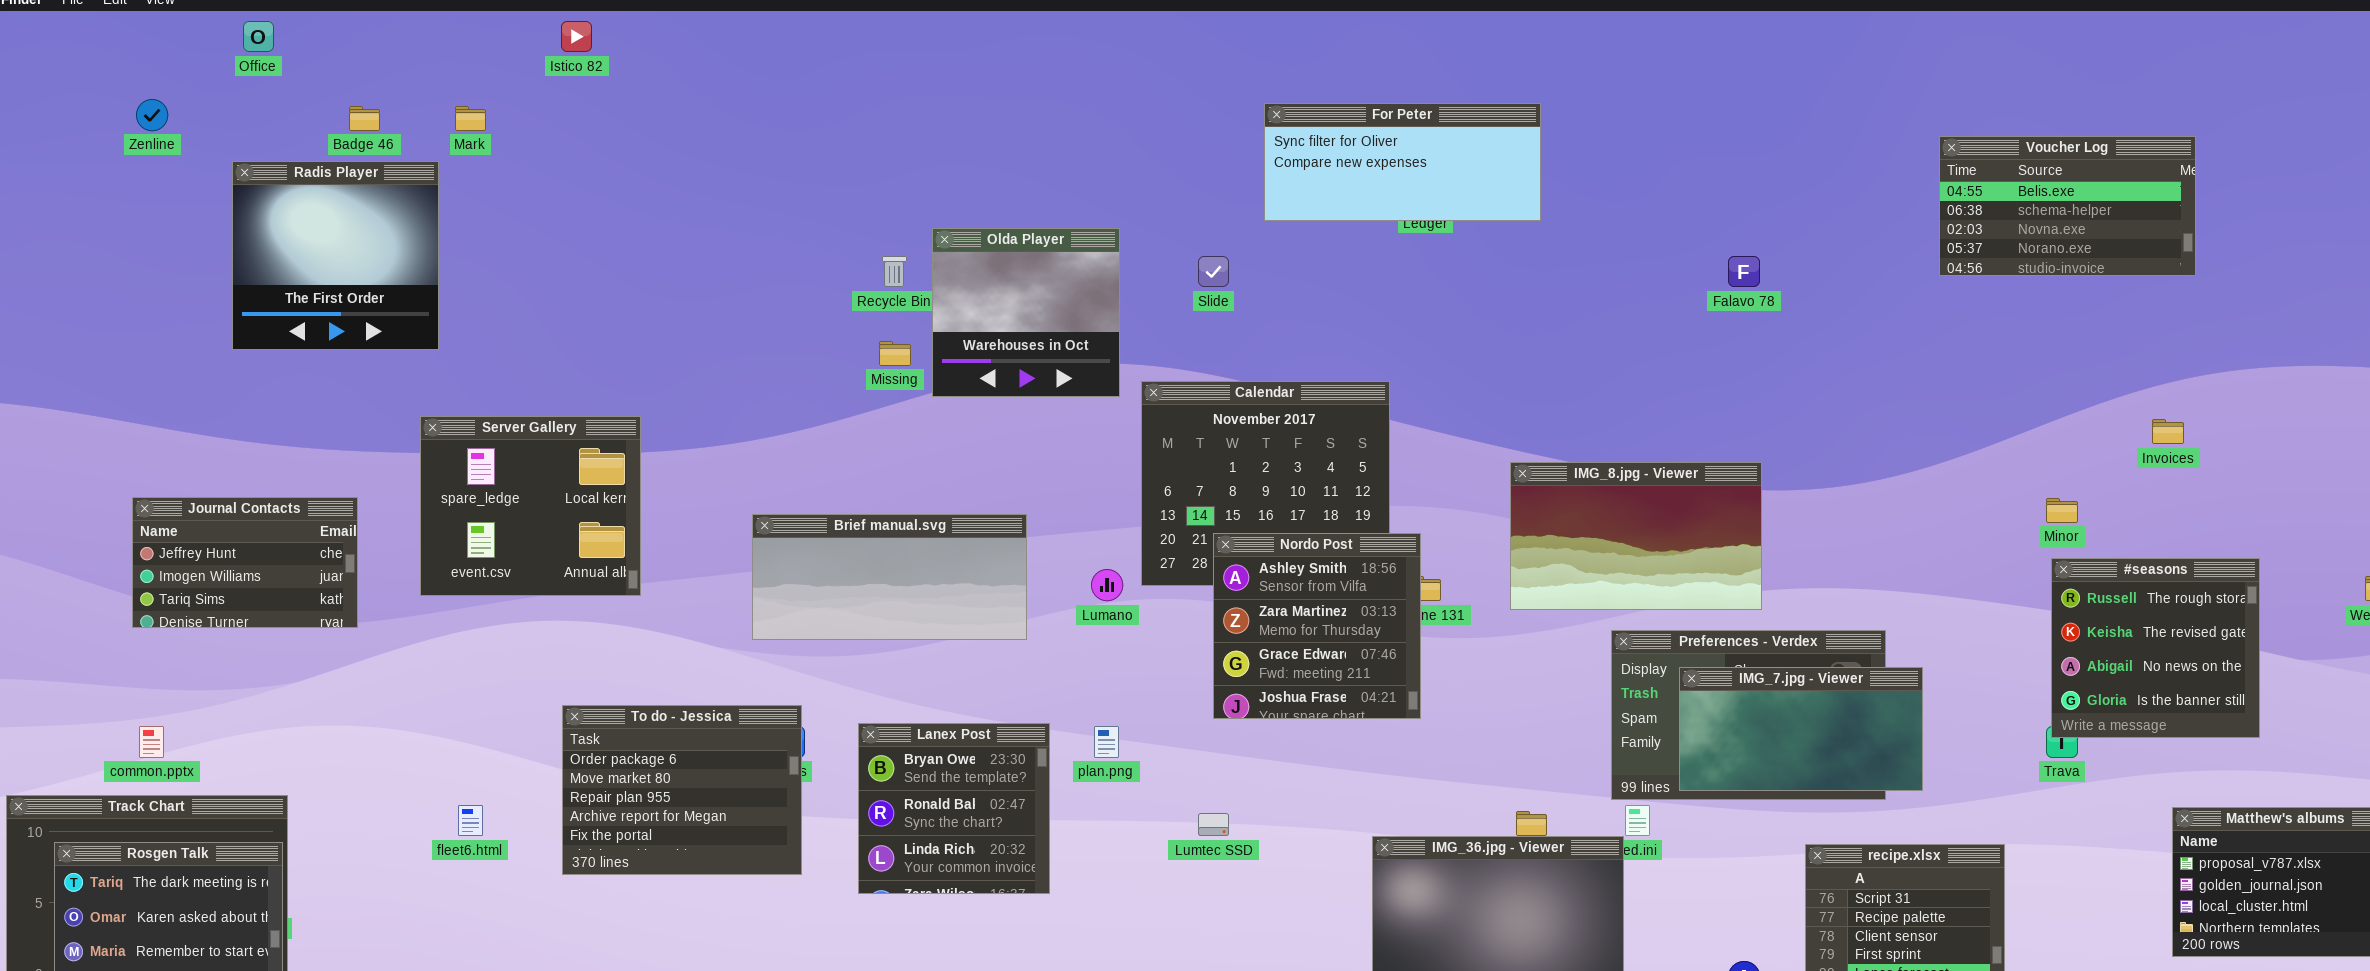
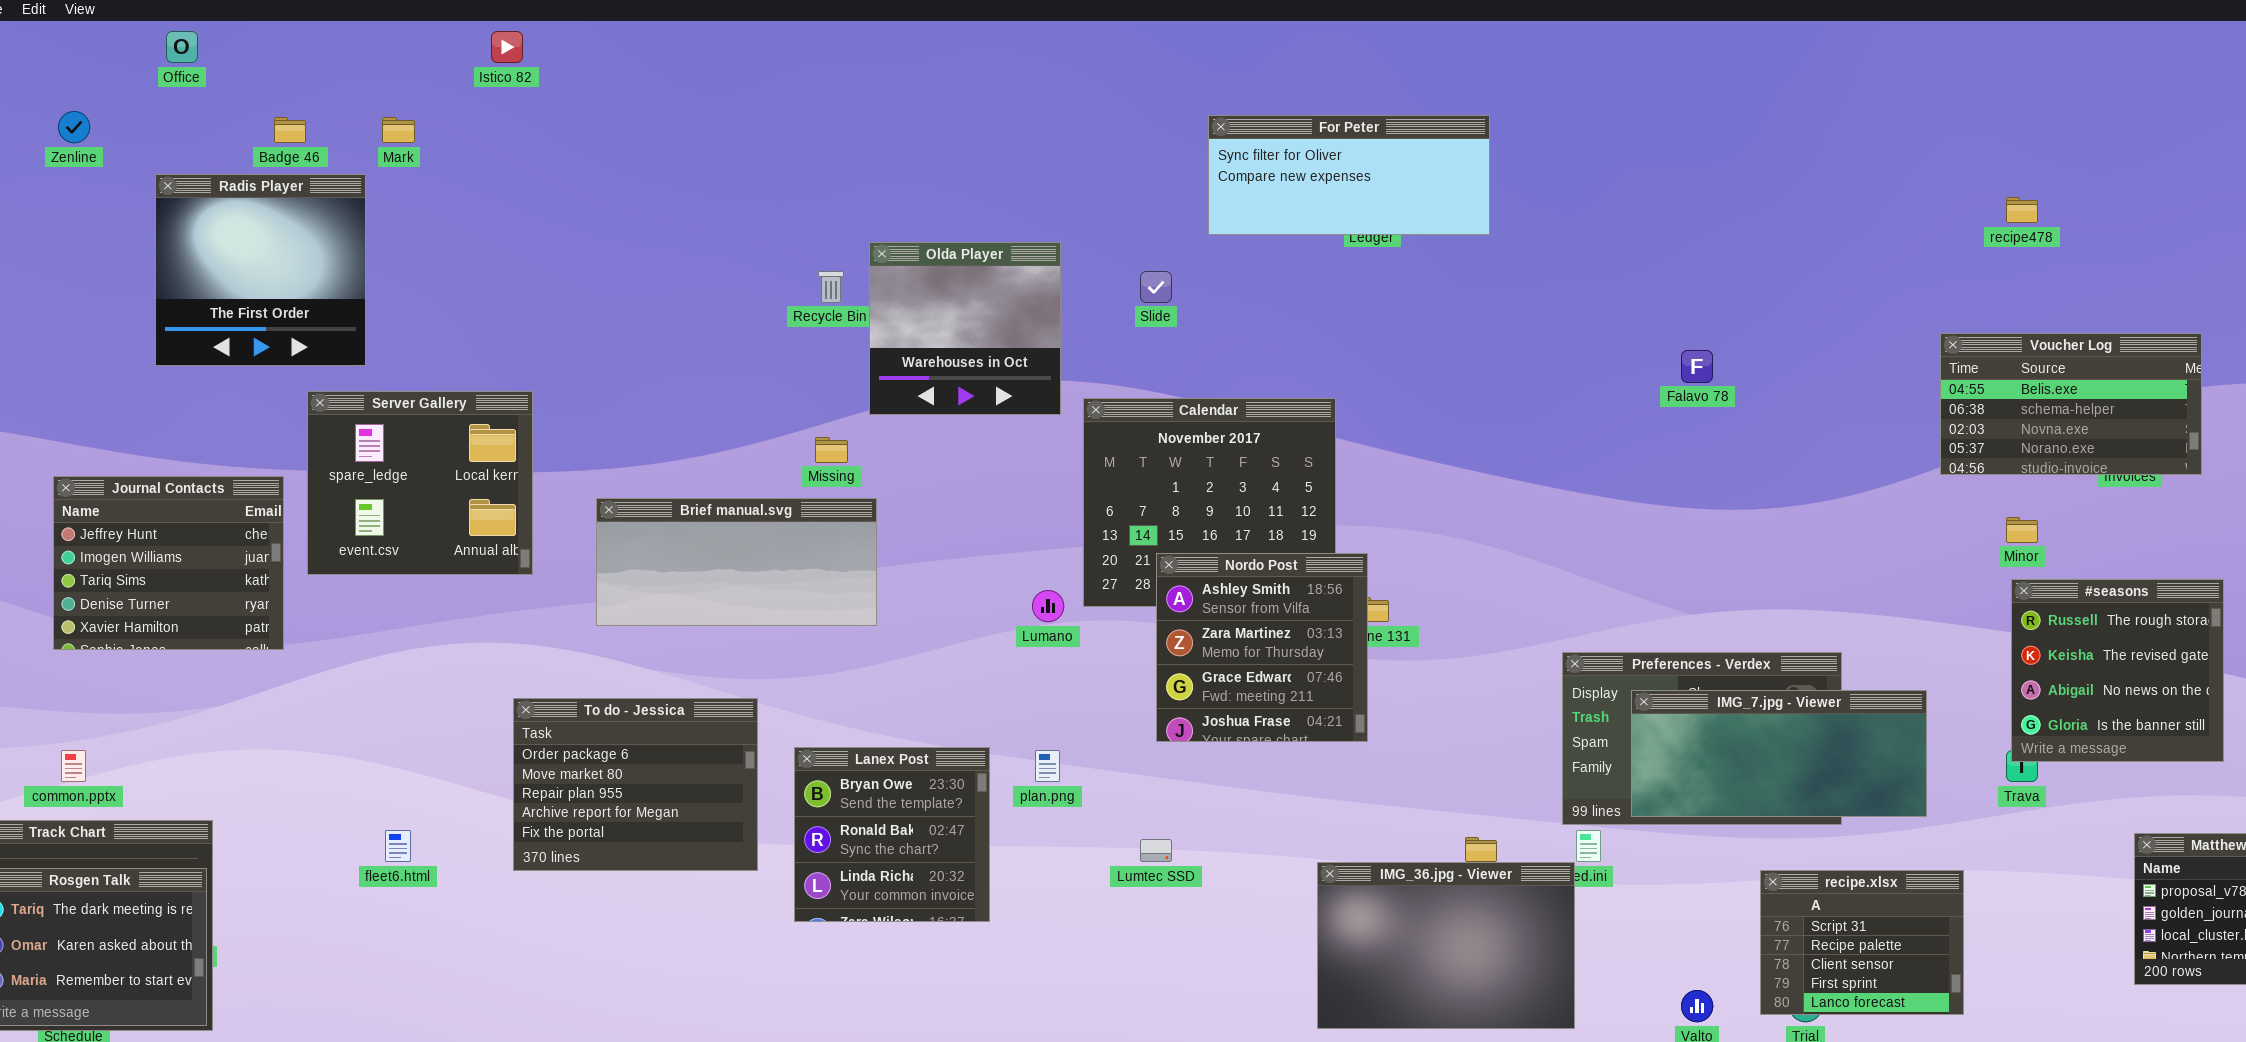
Voucher Log: [1939,136,2196,276] -> [1940,333,2202,475], moved
Falavo 78: [1728,256,1760,287] -> [1681,350,1713,383], moved
Missing: [879,341,911,366] -> [815,437,848,463], moved
Server Gallery: [420,416,641,596] -> [307,391,533,575], moved
IMG_8.jpg - Viewer: [1510,462,1762,610] -> none, closed
Journal Contacts: [132,497,358,628] -> [53,476,284,650], resized
Brief manual.svg: [752,514,1027,640] -> [596,498,877,626], moved
IMG_7.jpg - Viewer: [1679,667,1923,791] -> [1631,690,1927,817], resized
To do - Jessica: [562,705,802,875] -> [513,698,758,871], moved

